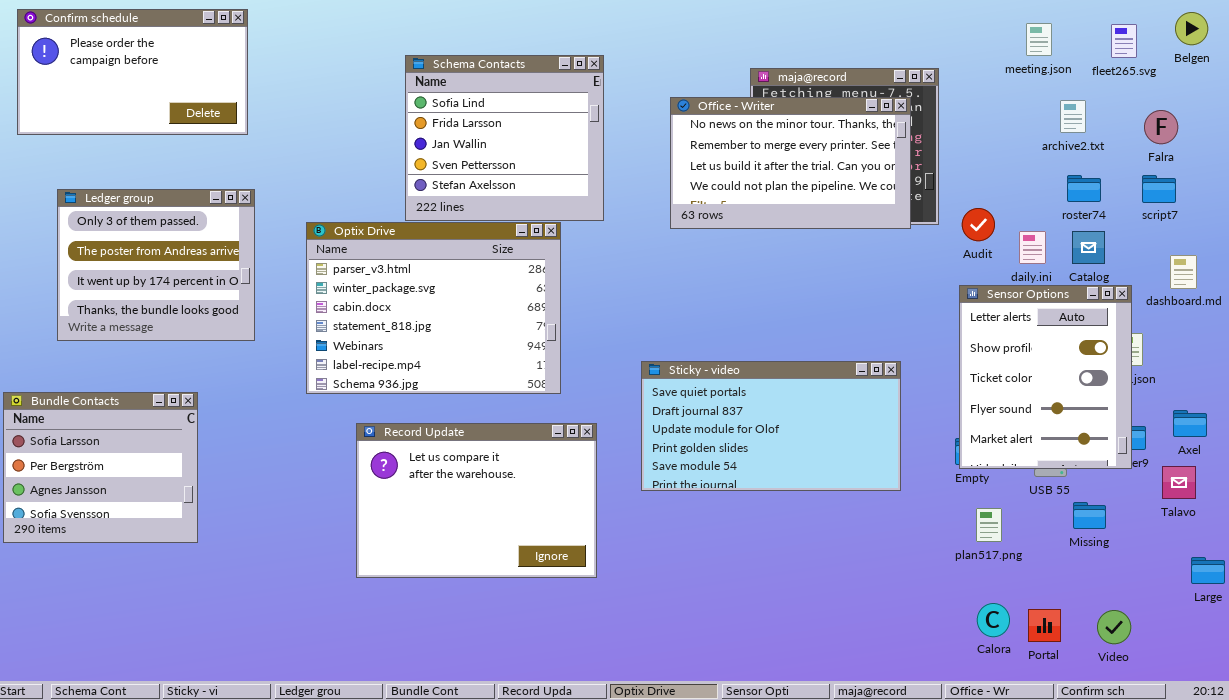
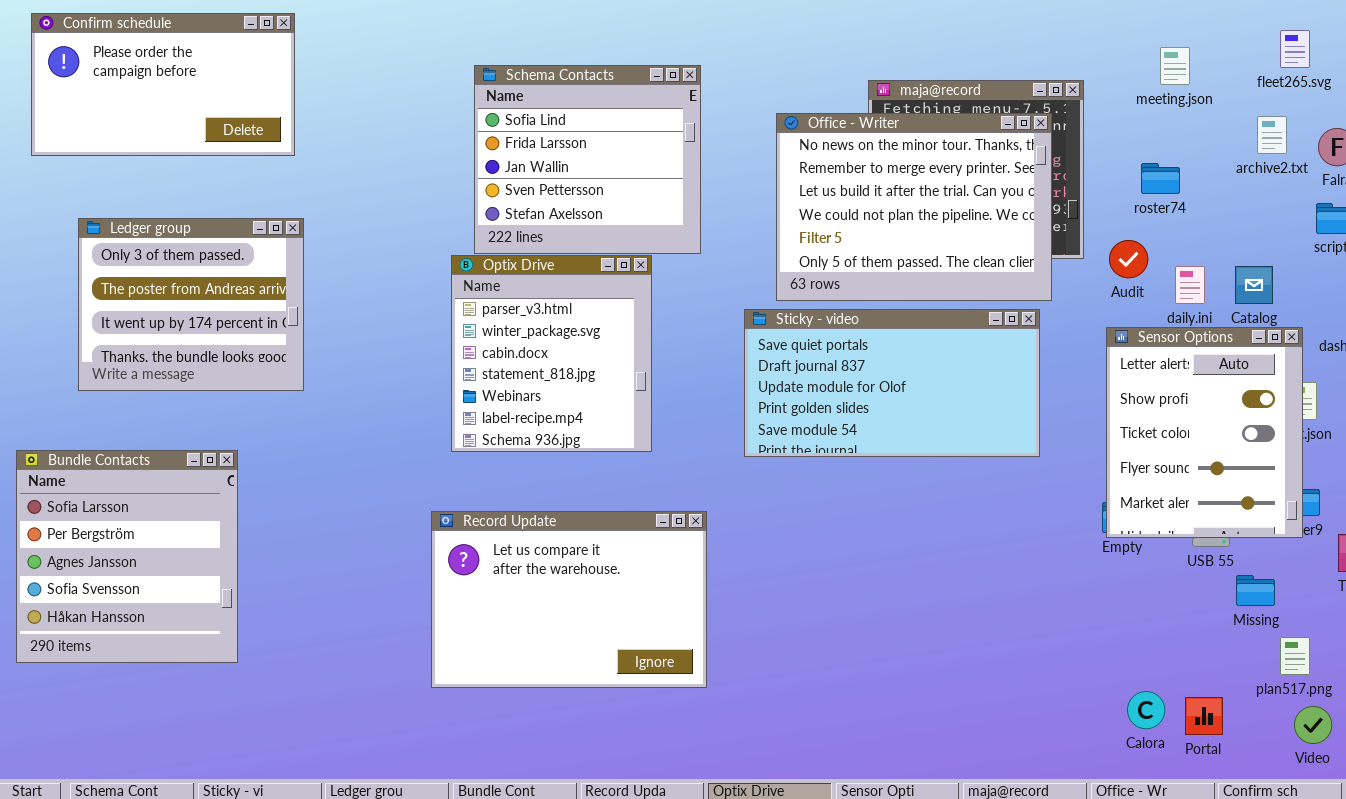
meeting.json: [1026,23,1052,56] -> [1160,47,1190,85], moved
Office - Writer: [670,97,911,229] -> [776,113,1052,301], resized
archive2.txt: [1060,100,1086,133] -> [1257,116,1287,154], moved
roster74: [1067,175,1101,202] -> [1141,163,1180,194], moved
Optix Drive: [306,222,561,394] -> [451,255,652,452], resized
Sticky - video: [641,361,901,491] -> [744,309,1040,457], moved
Bundle Contacts: [3,392,198,543] -> [16,450,238,663], resized
Record Update: [356,423,597,578] -> [431,511,707,688], moved
plan517.png: [976,508,1002,542] -> [1280,637,1310,675], moved
Video: [1097,610,1131,644] -> [1294,706,1332,744], moved

